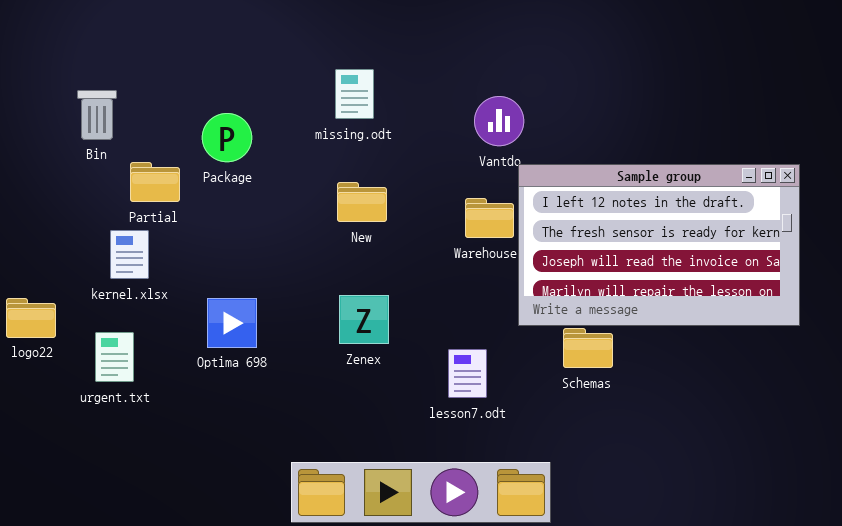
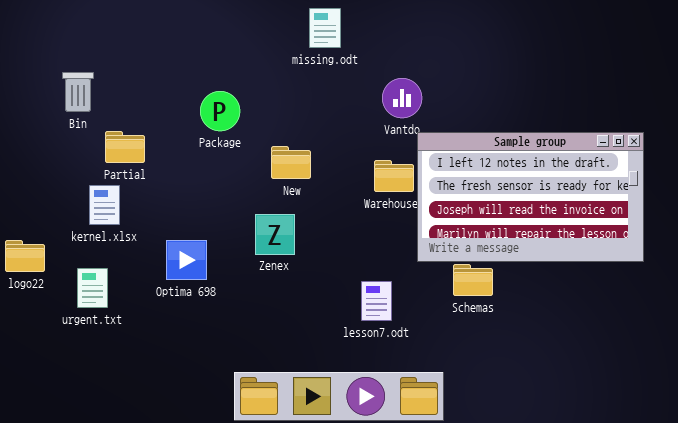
missing.odt: [335,69,374,119] -> [309,8,341,48], moved
Package: [202,113,252,162] -> [200,91,240,131], moved
Zenex: [339,295,389,344] -> [255,214,295,255], moved

